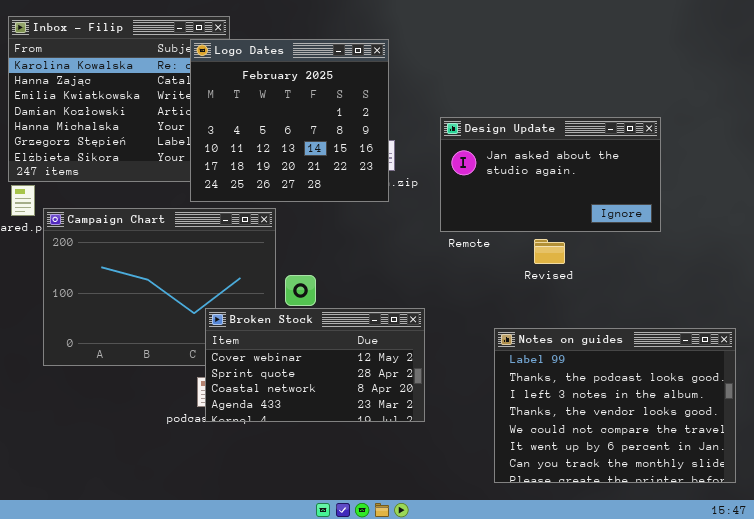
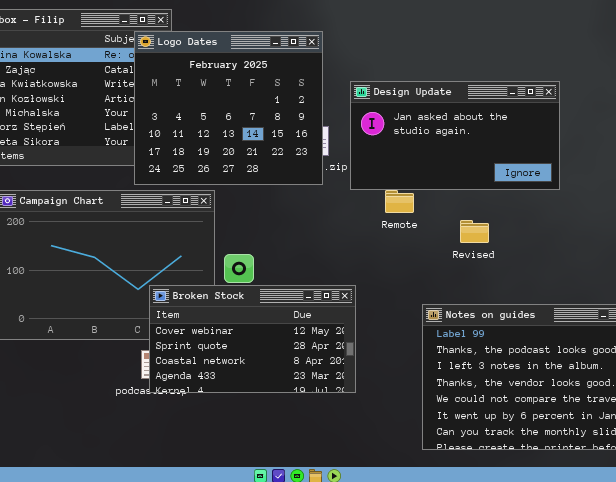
Design Update: [440,117,661,232] -> [350,81,560,190], moved

